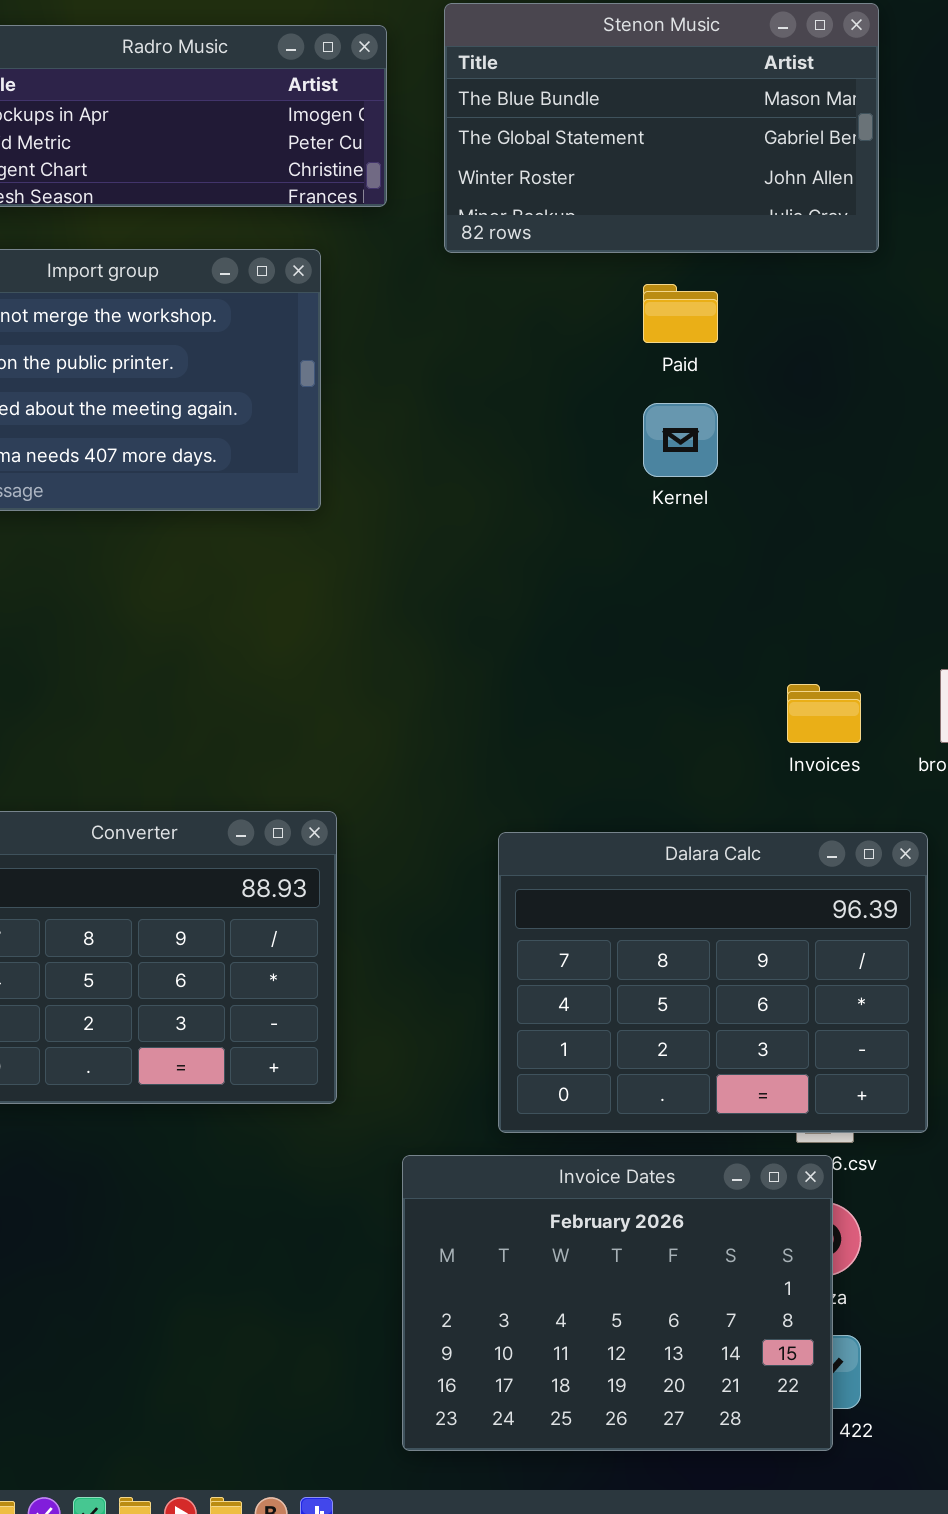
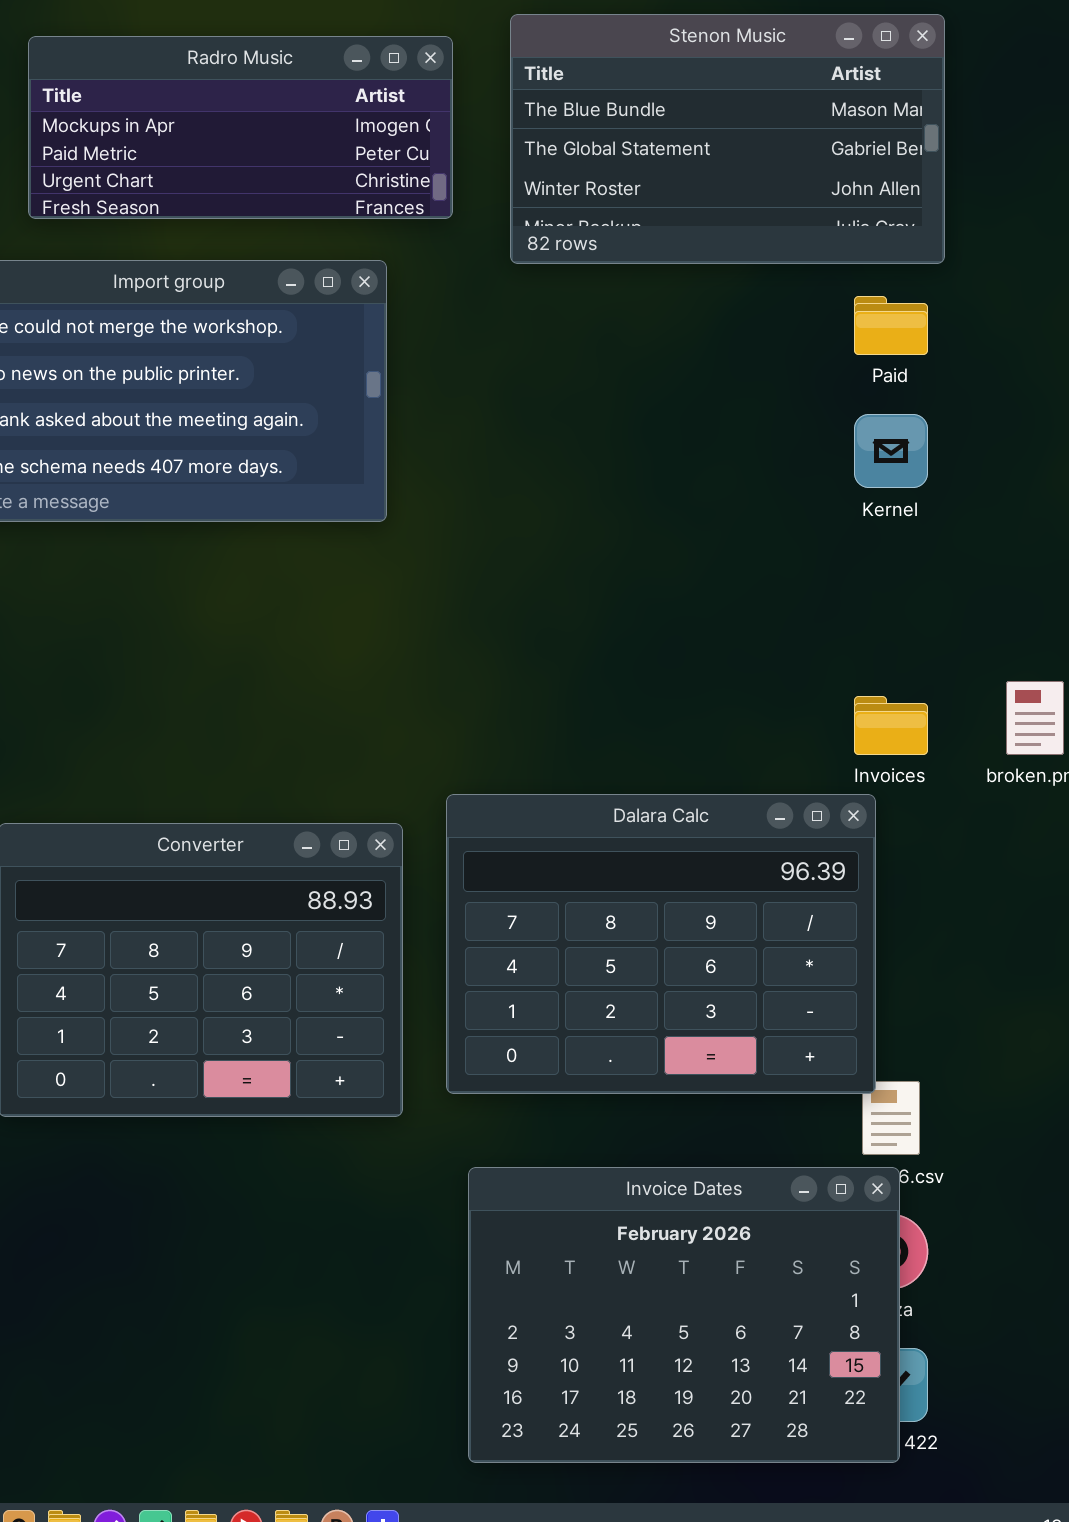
Paid: [643,284,718,343] -> [854,296,928,355], moved
Kernel: [643,403,718,477] -> [854,414,928,488], moved
Dalara Calc: [498,832,928,1133] -> [446,794,876,1094], moved

